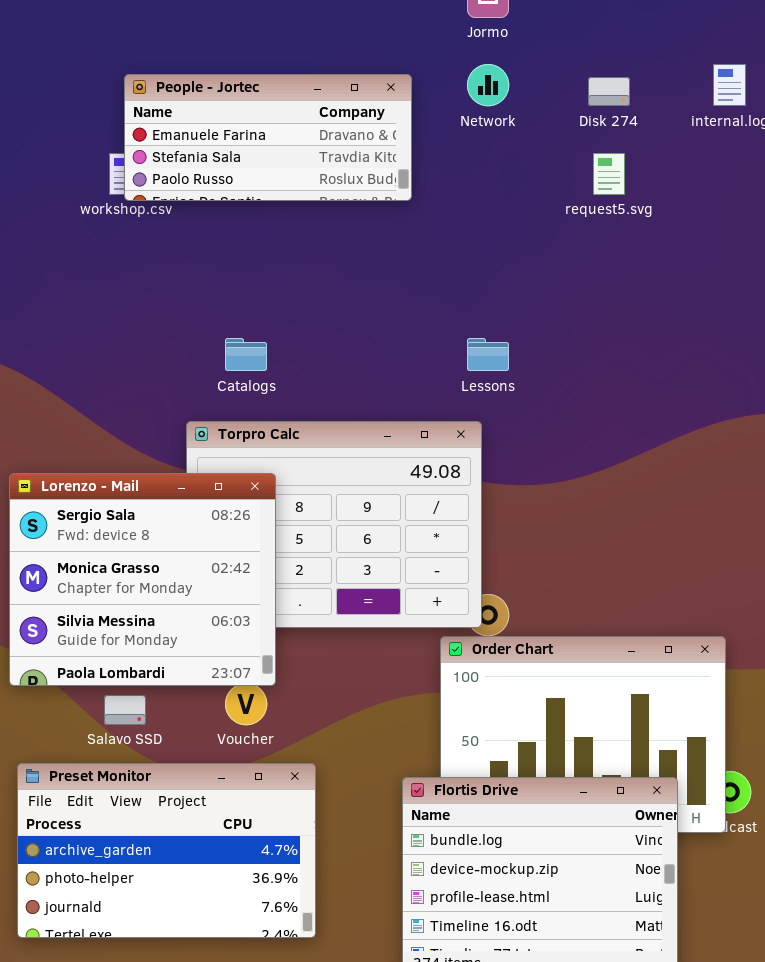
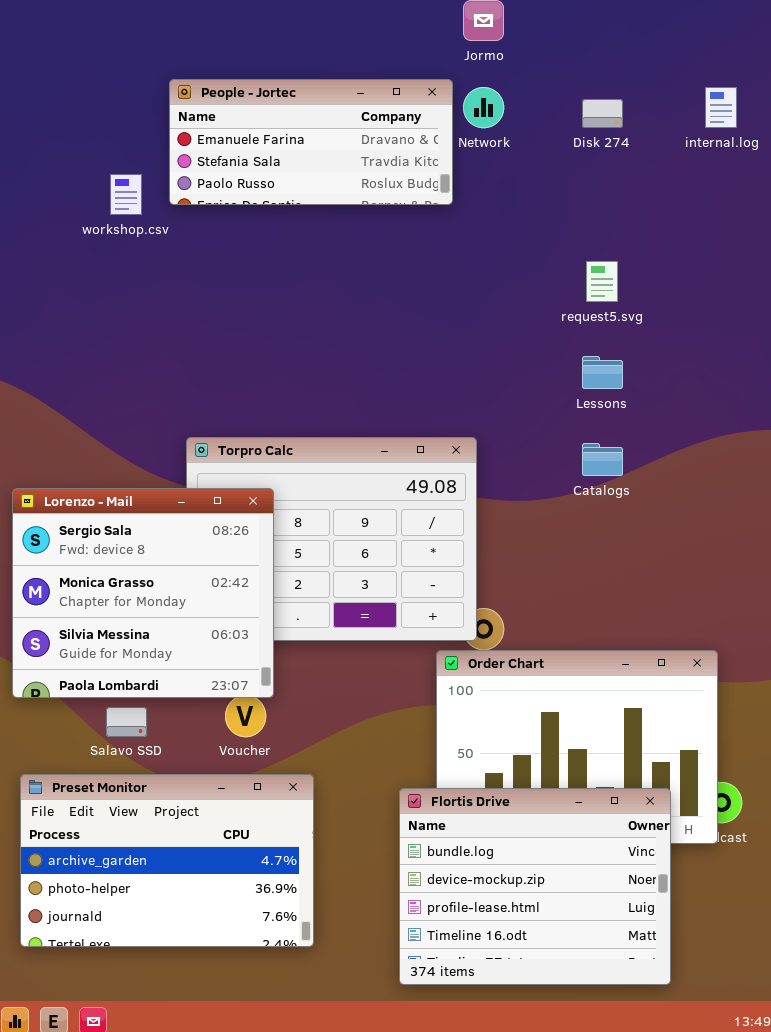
People - Jortec: [124,74,412,201] -> [169,79,453,205], moved
request5.svg: [593,153,625,195] -> [586,261,618,302], moved
Catalogs: [225,338,267,371] -> [582,443,623,476], moved
Lessons: [467,338,509,371] -> [582,356,623,389], moved

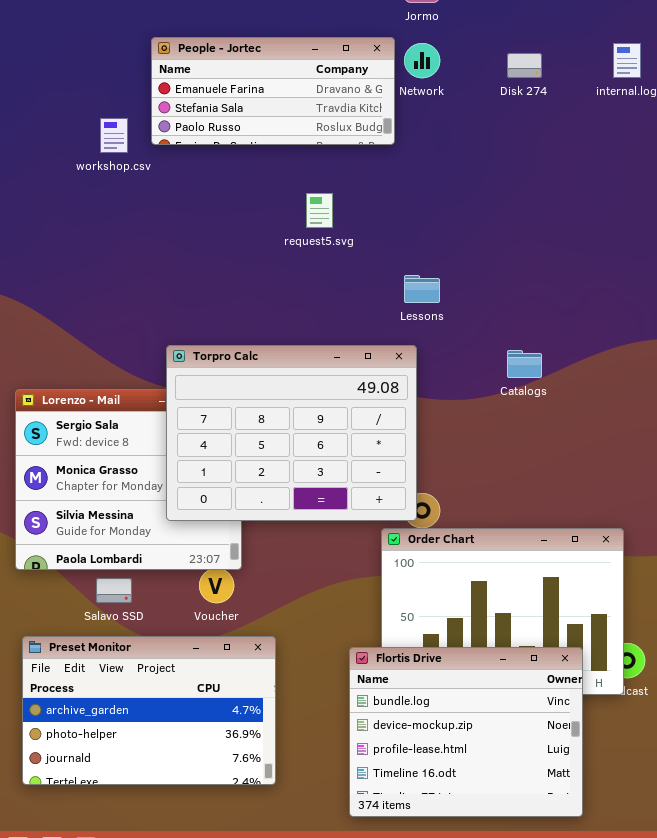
request5.svg: [586,261,618,302] -> [306,193,333,228], moved
Lessons: [582,356,623,389] -> [404,275,440,303], moved
Torpro Calc: [186,437,477,641] -> [166,345,417,521], raised

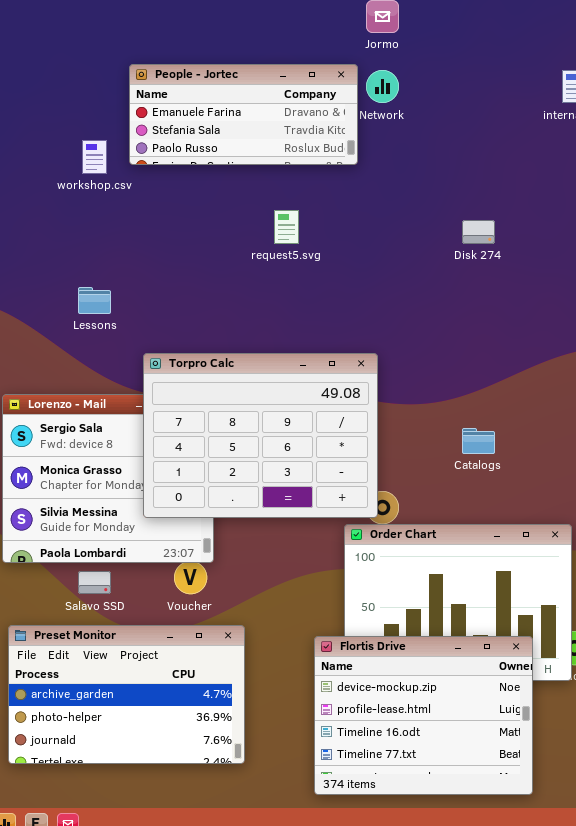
Disk 274: [507,53,542,78] -> [462,220,495,244], moved
Lessons: [404,275,440,303] -> [78,287,111,314], moved
Catalogs: [507,350,542,378] -> [462,428,495,454], moved
Flortis Drive: [349,647,583,817] -> [314,636,533,795], scrolled down 1 row

